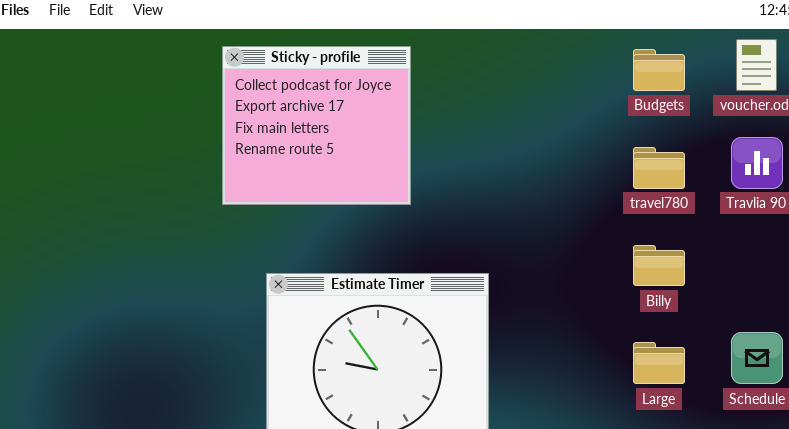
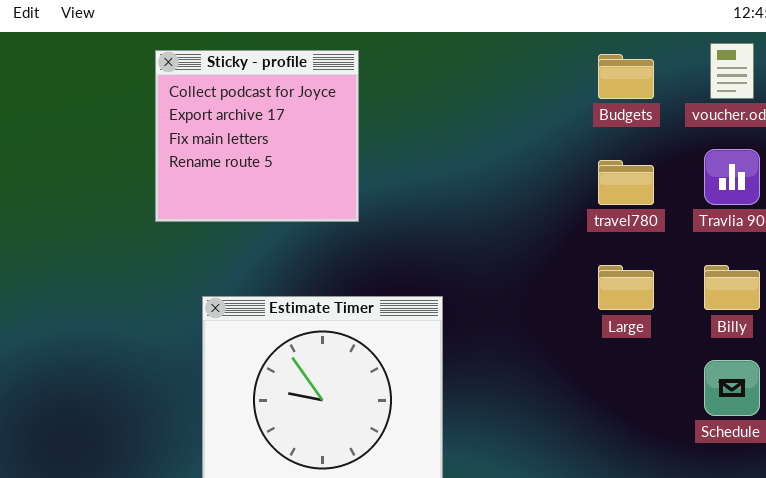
Billy: [633,245,685,286] -> [704,265,760,310], moved
Large: [633,342,685,384] -> [598,265,654,310], moved

